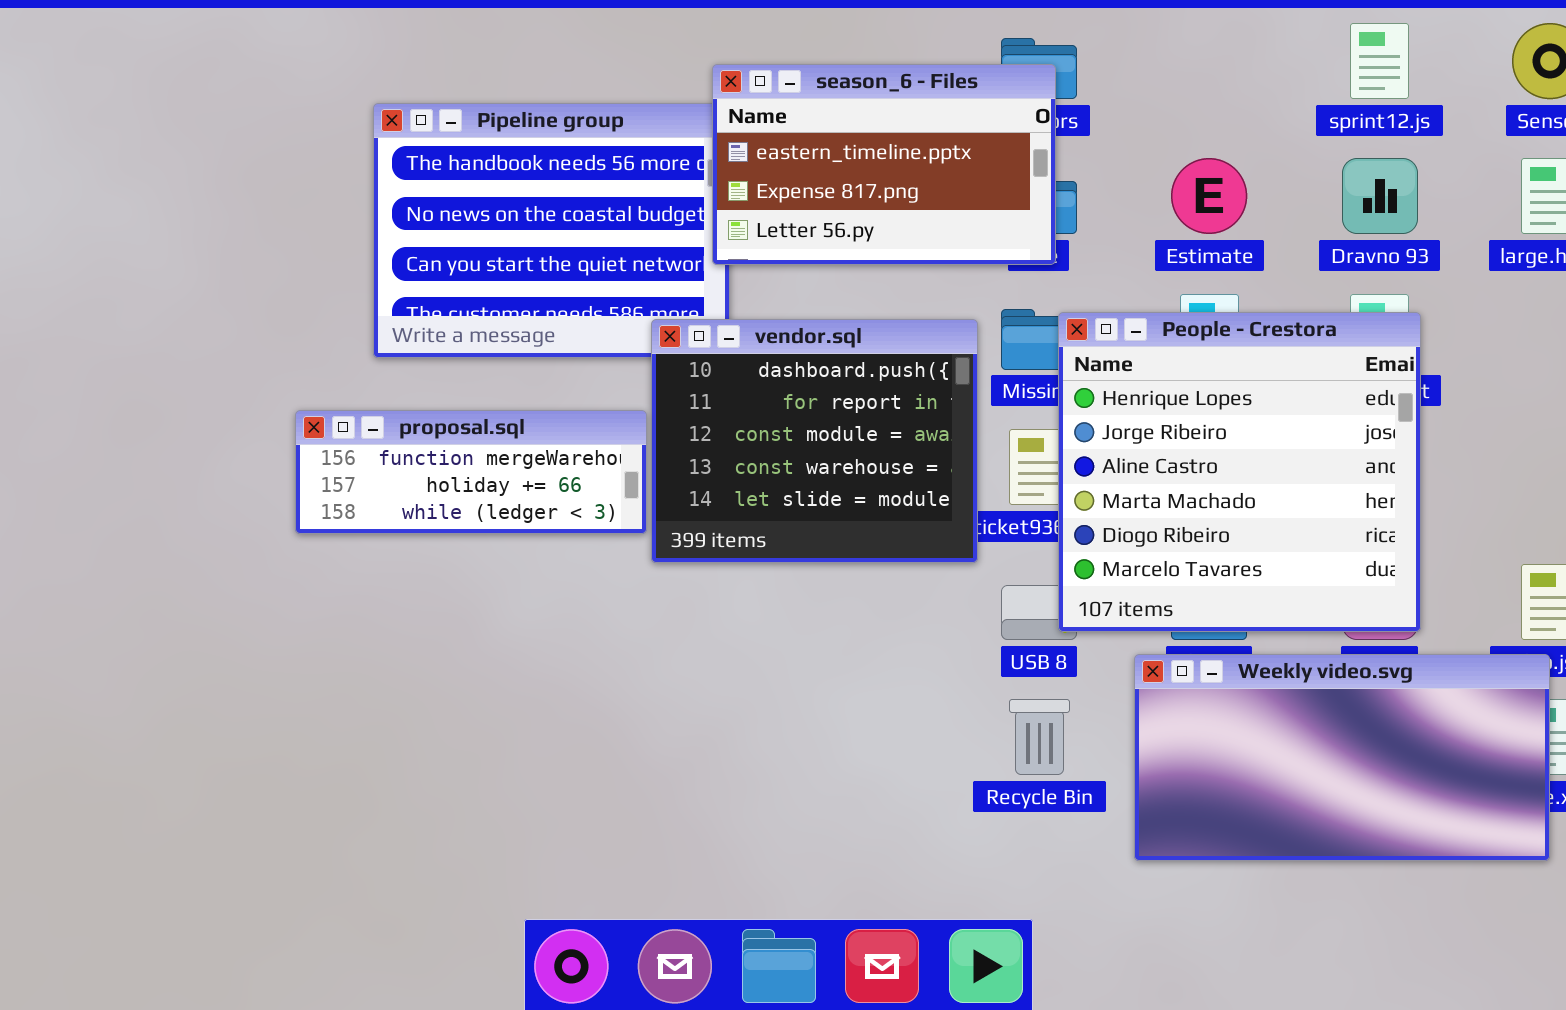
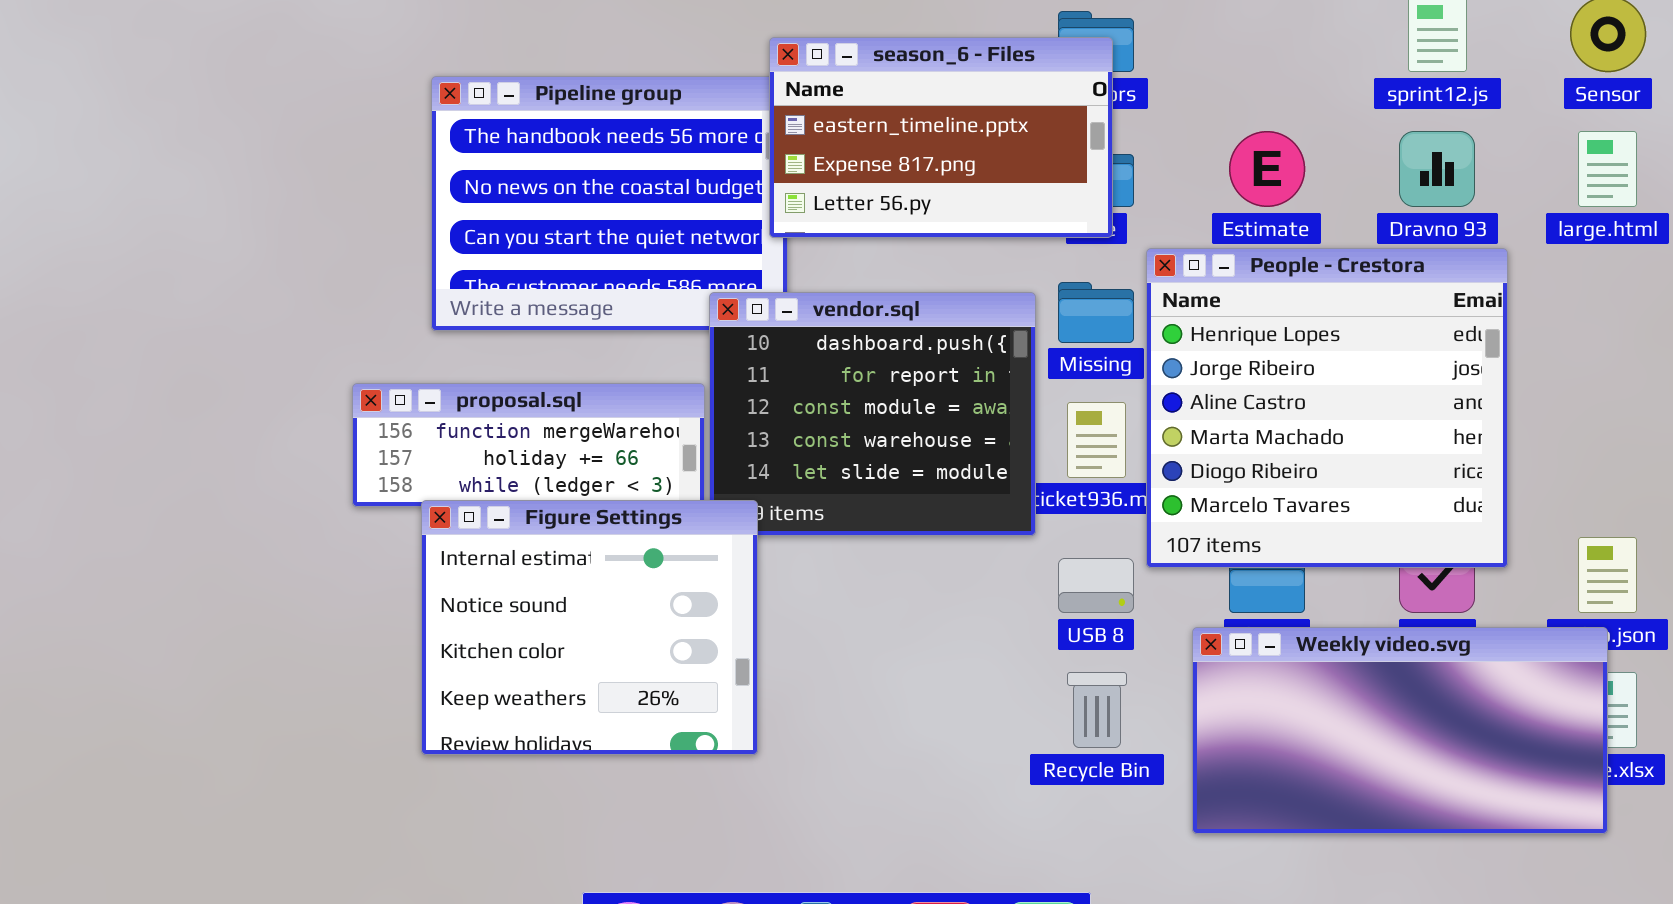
People - Crestora: [1058,312,1421,632] -> [1146,248,1508,568], moved
Figure Settings: none -> [421,500,758,755], opened

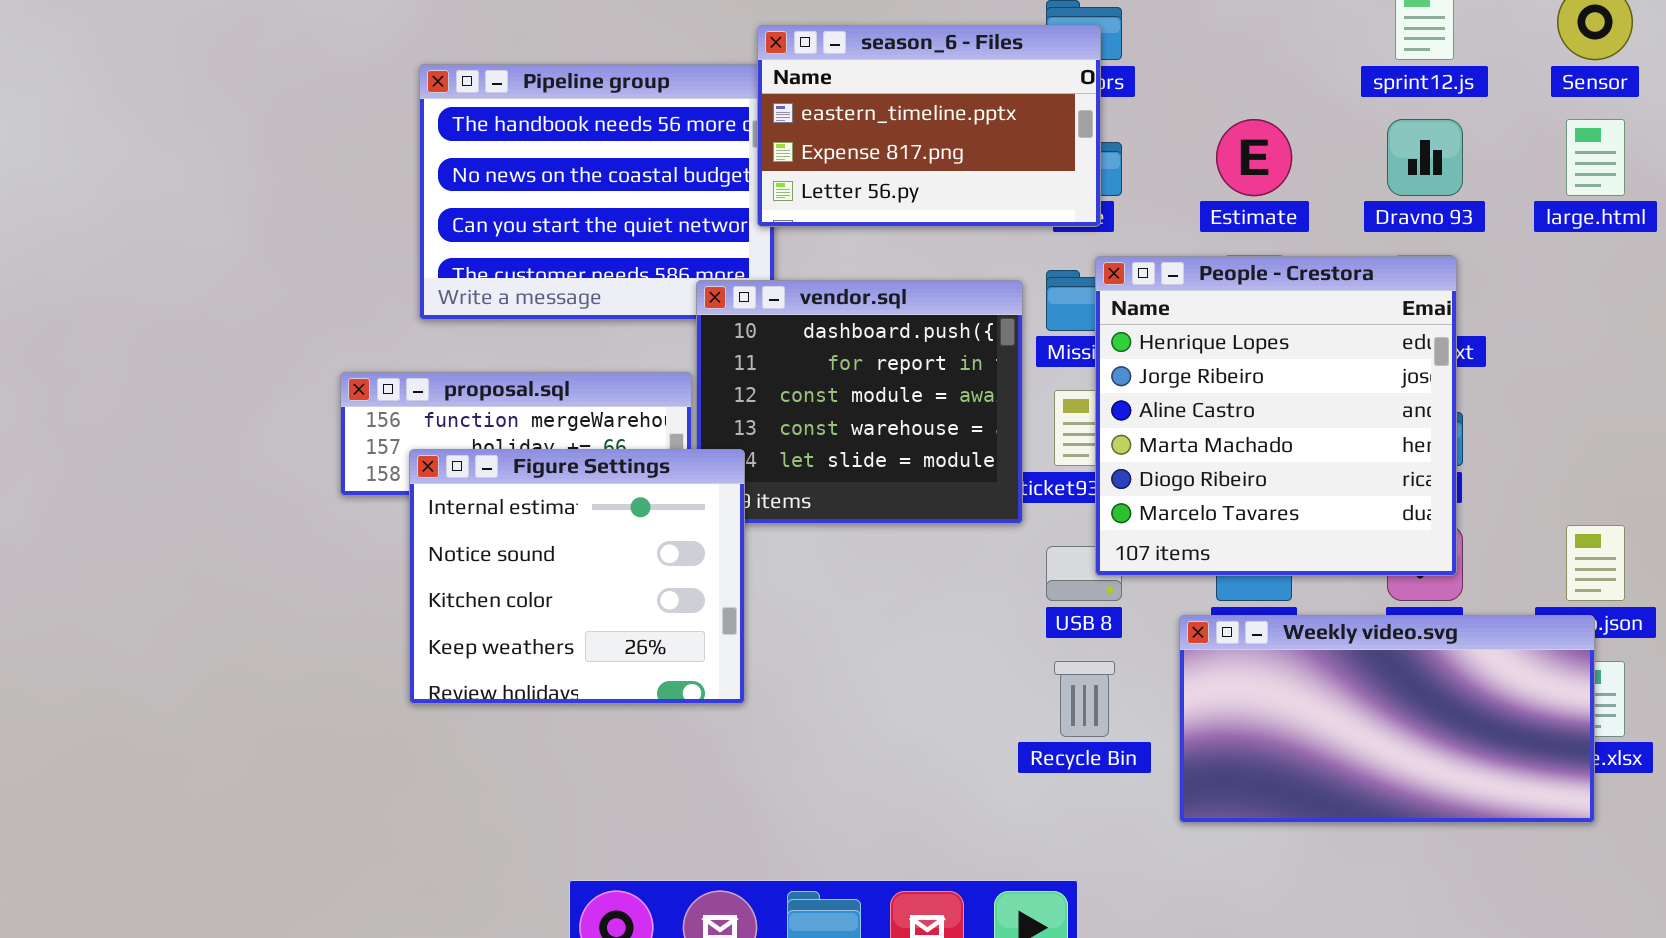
People - Crestora: [1146,248,1508,568] -> [1095,256,1457,576], moved
Figure Settings: [421,500,758,755] -> [409,449,745,704], moved

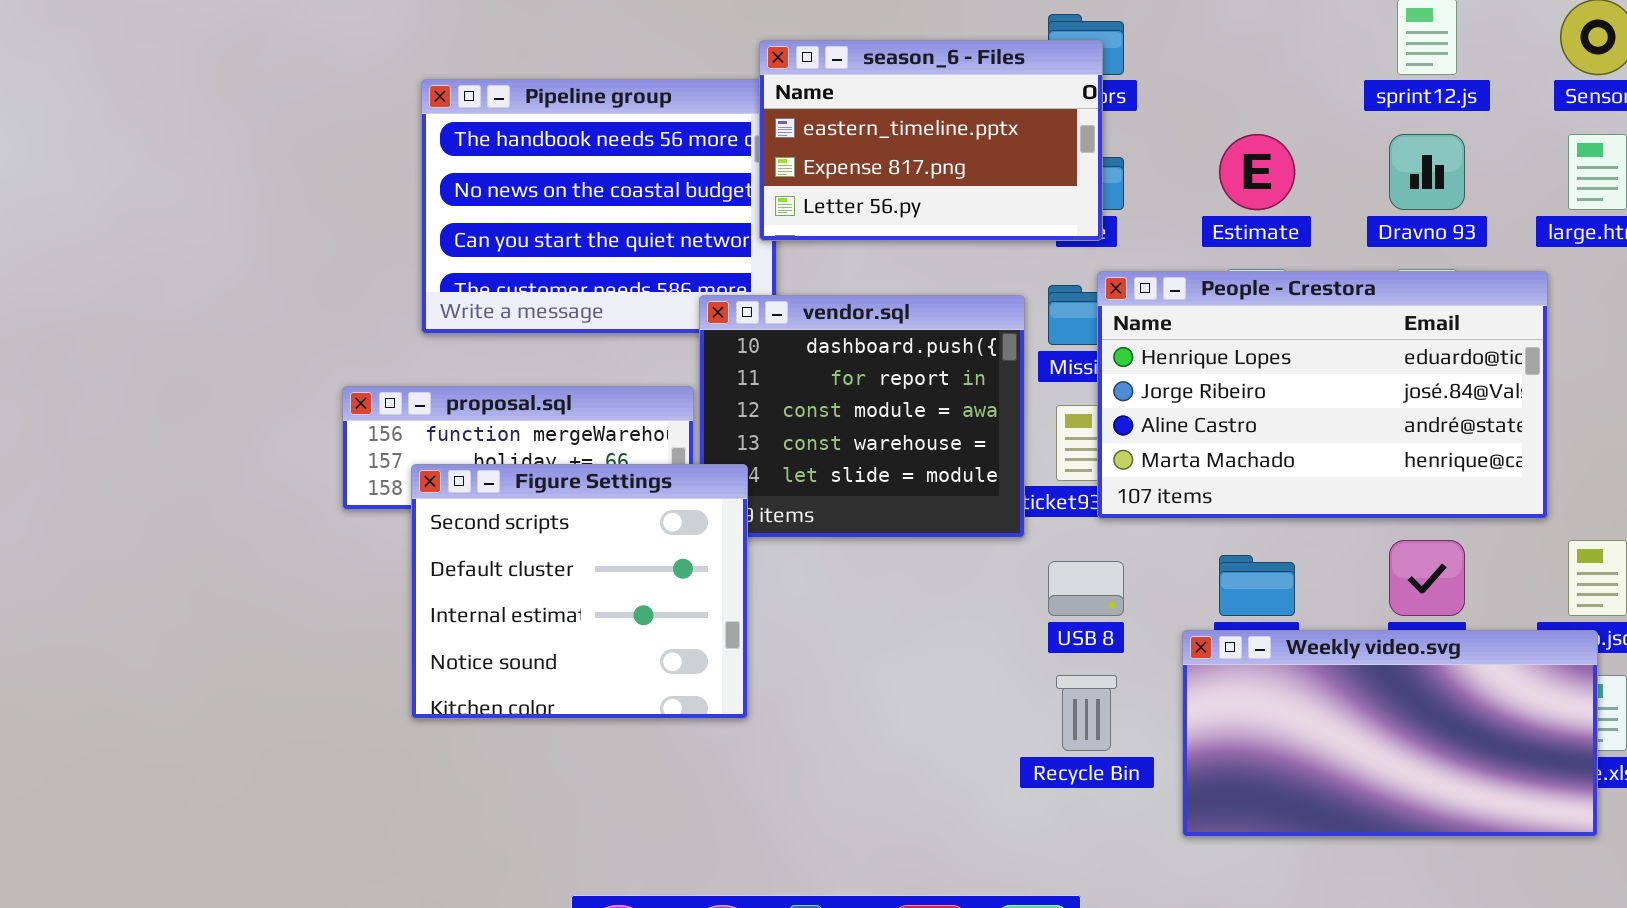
People - Crestora: [1095,256,1457,576] -> [1097,271,1548,519], resized
Figure Settings: [409,449,745,704] -> [411,464,748,719], scrolled up 2 rows

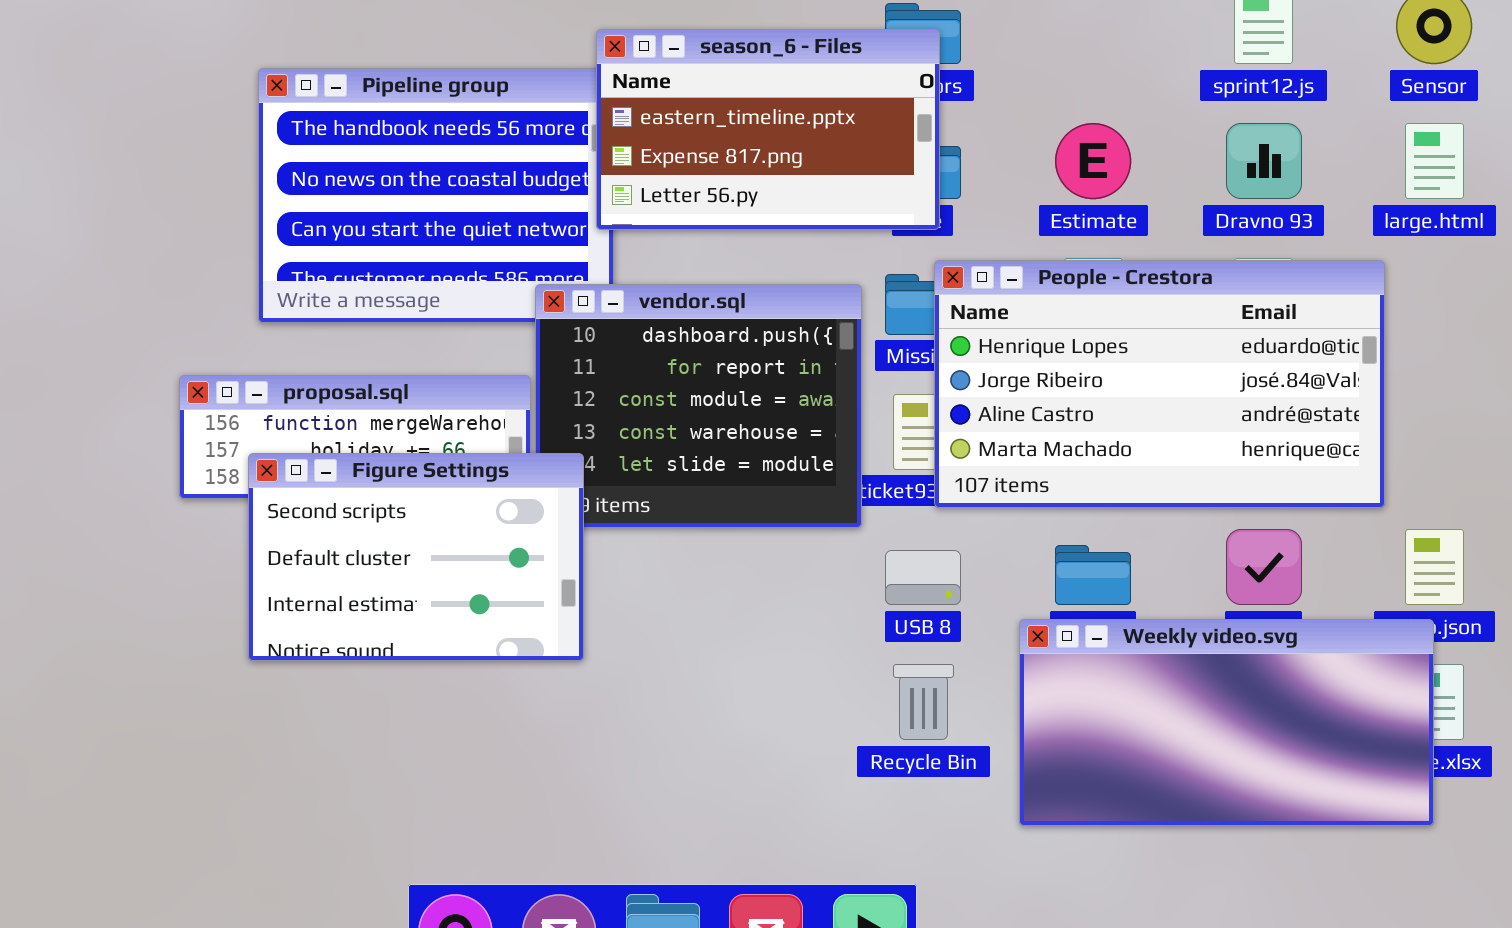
Figure Settings: [411,464,748,719] -> [248,453,584,661], resized

